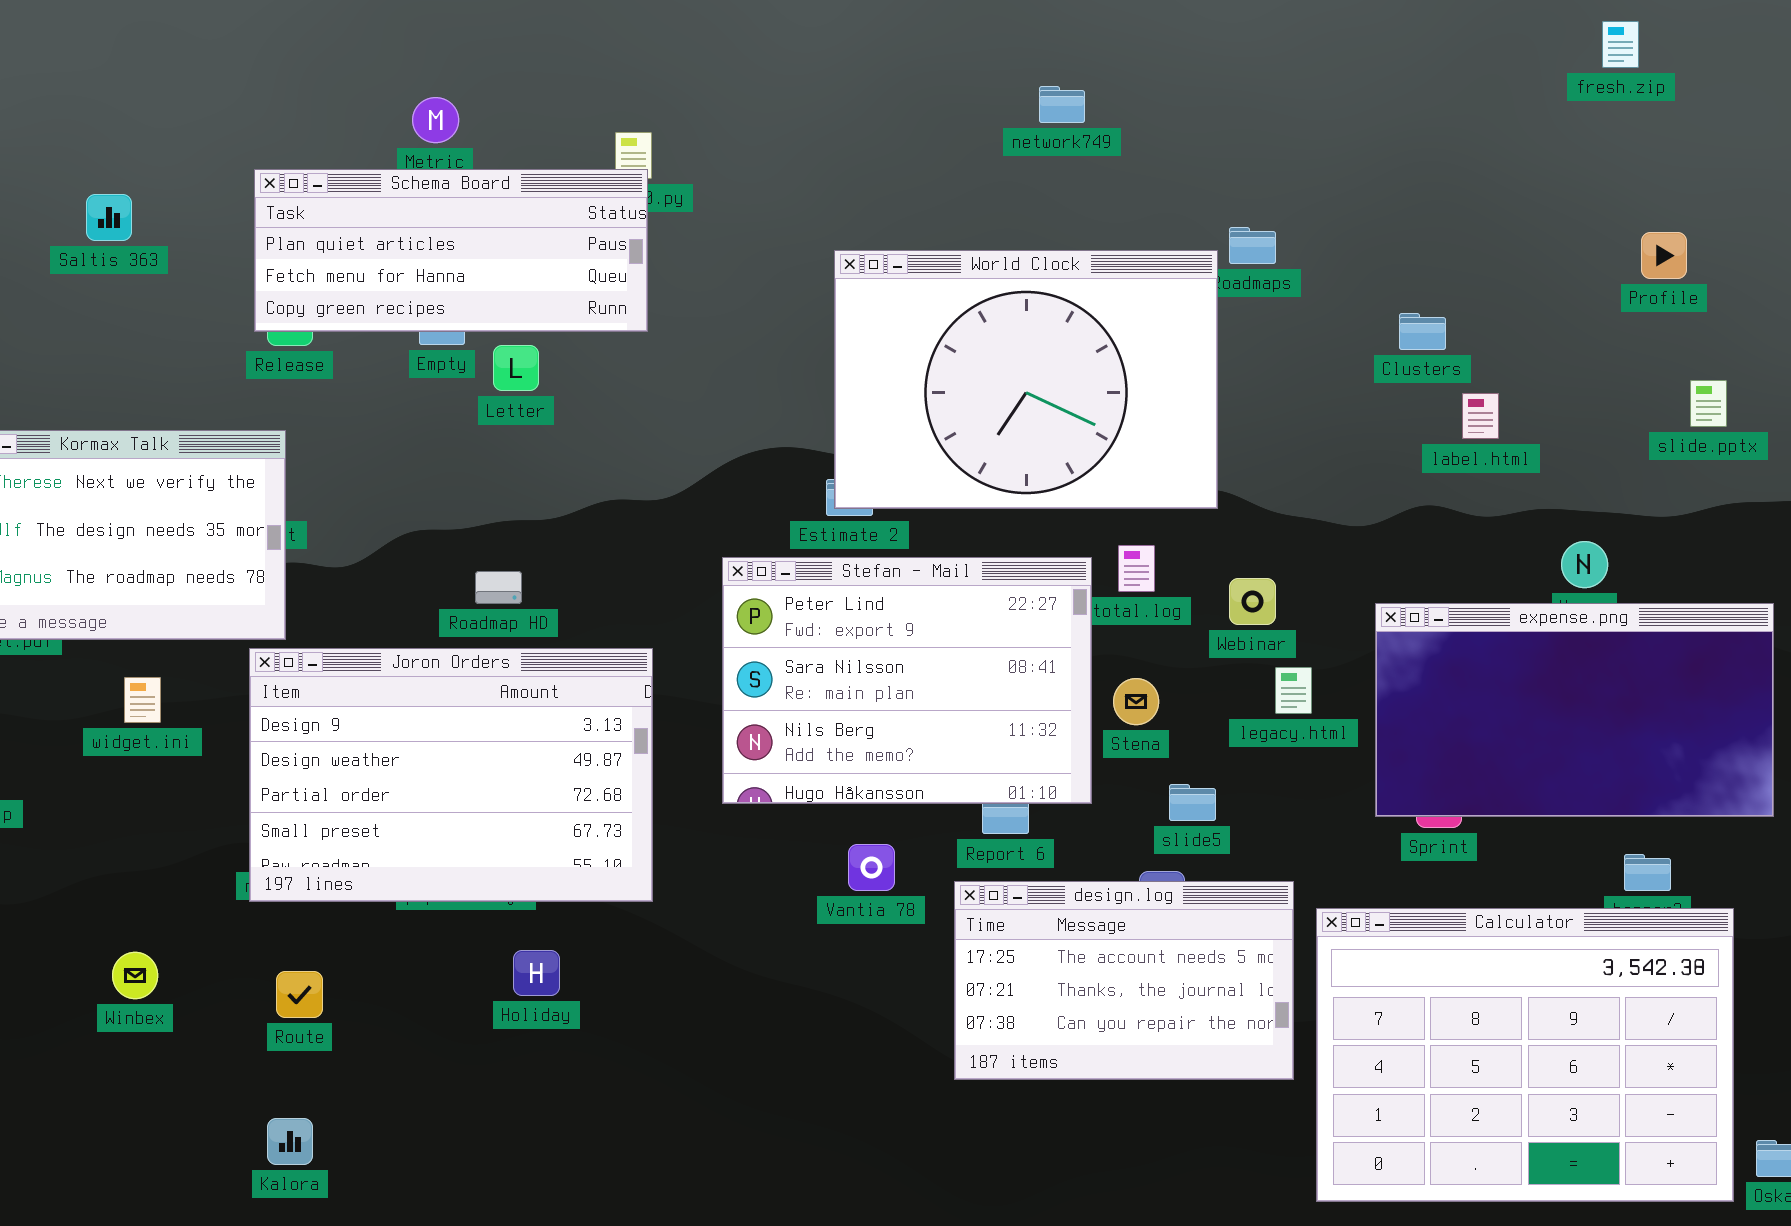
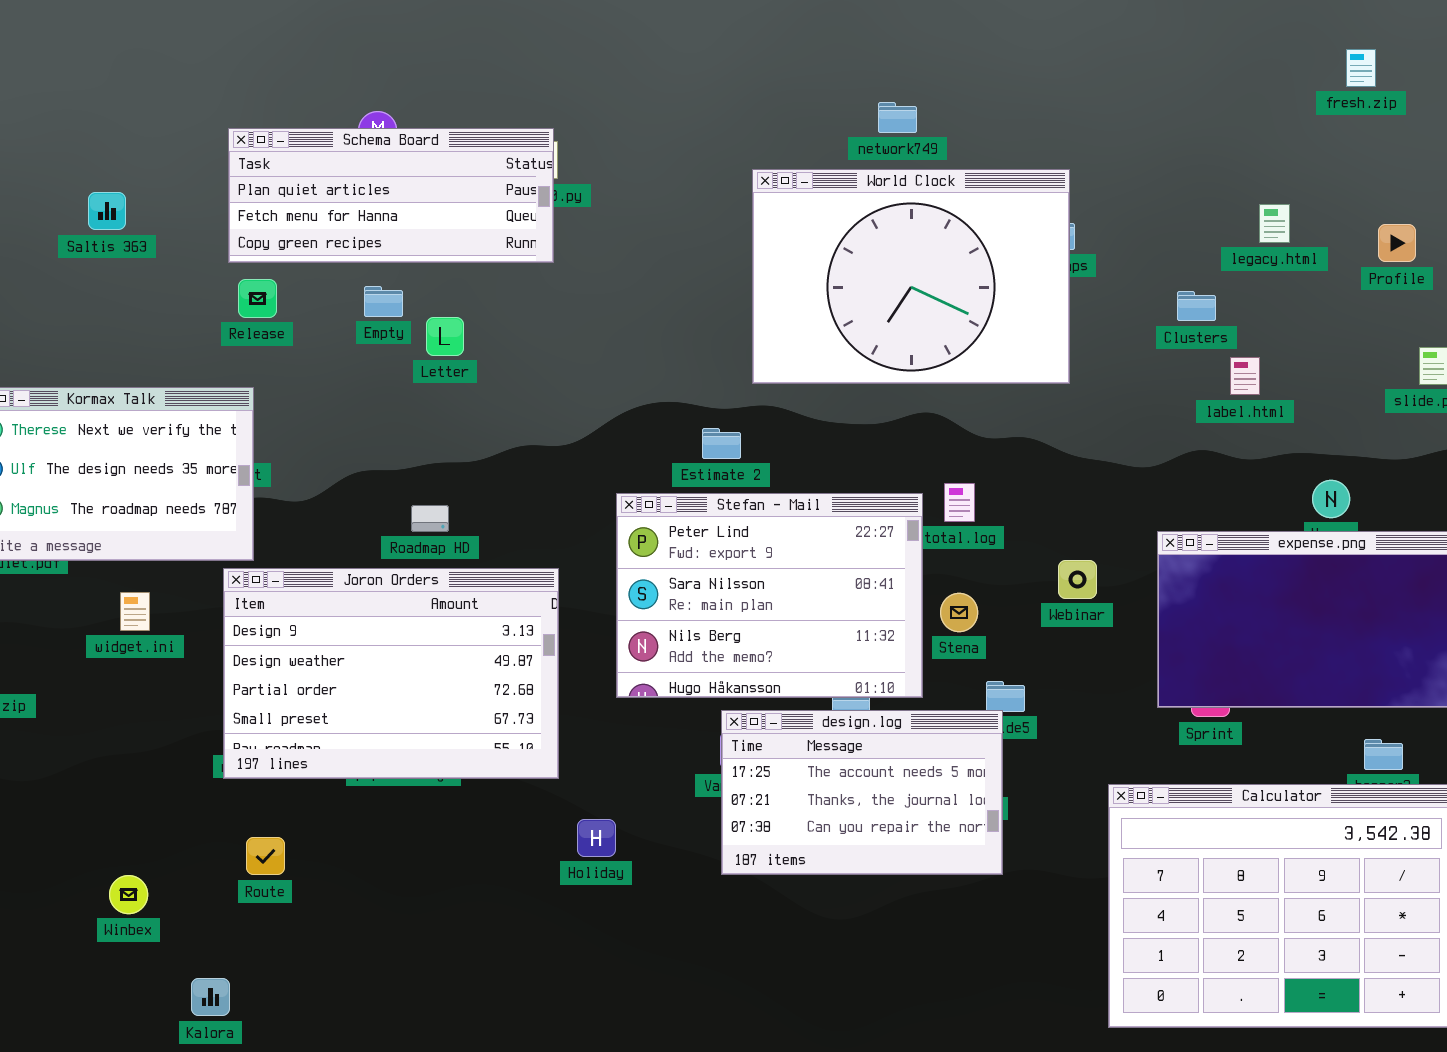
Schema Board: [254,169,648,332] -> [228,128,554,263], moved
World Clock: [834,250,1218,509] -> [752,169,1070,384], moved
Webinar: [1229,578,1276,625] -> [1058,560,1097,599], moved
legacy.html: [1275,667,1312,714] -> [1259,204,1290,243], moved
design.log: [954,881,1294,1080] -> [721,710,1003,875], moved
Holiday: [513,950,560,996] -> [577,819,616,857], moved
Winbex: [112,952,158,999] -> [109,875,148,914], moved
Kalora: [267,1118,313,1165] -> [191,978,230,1016], moved

